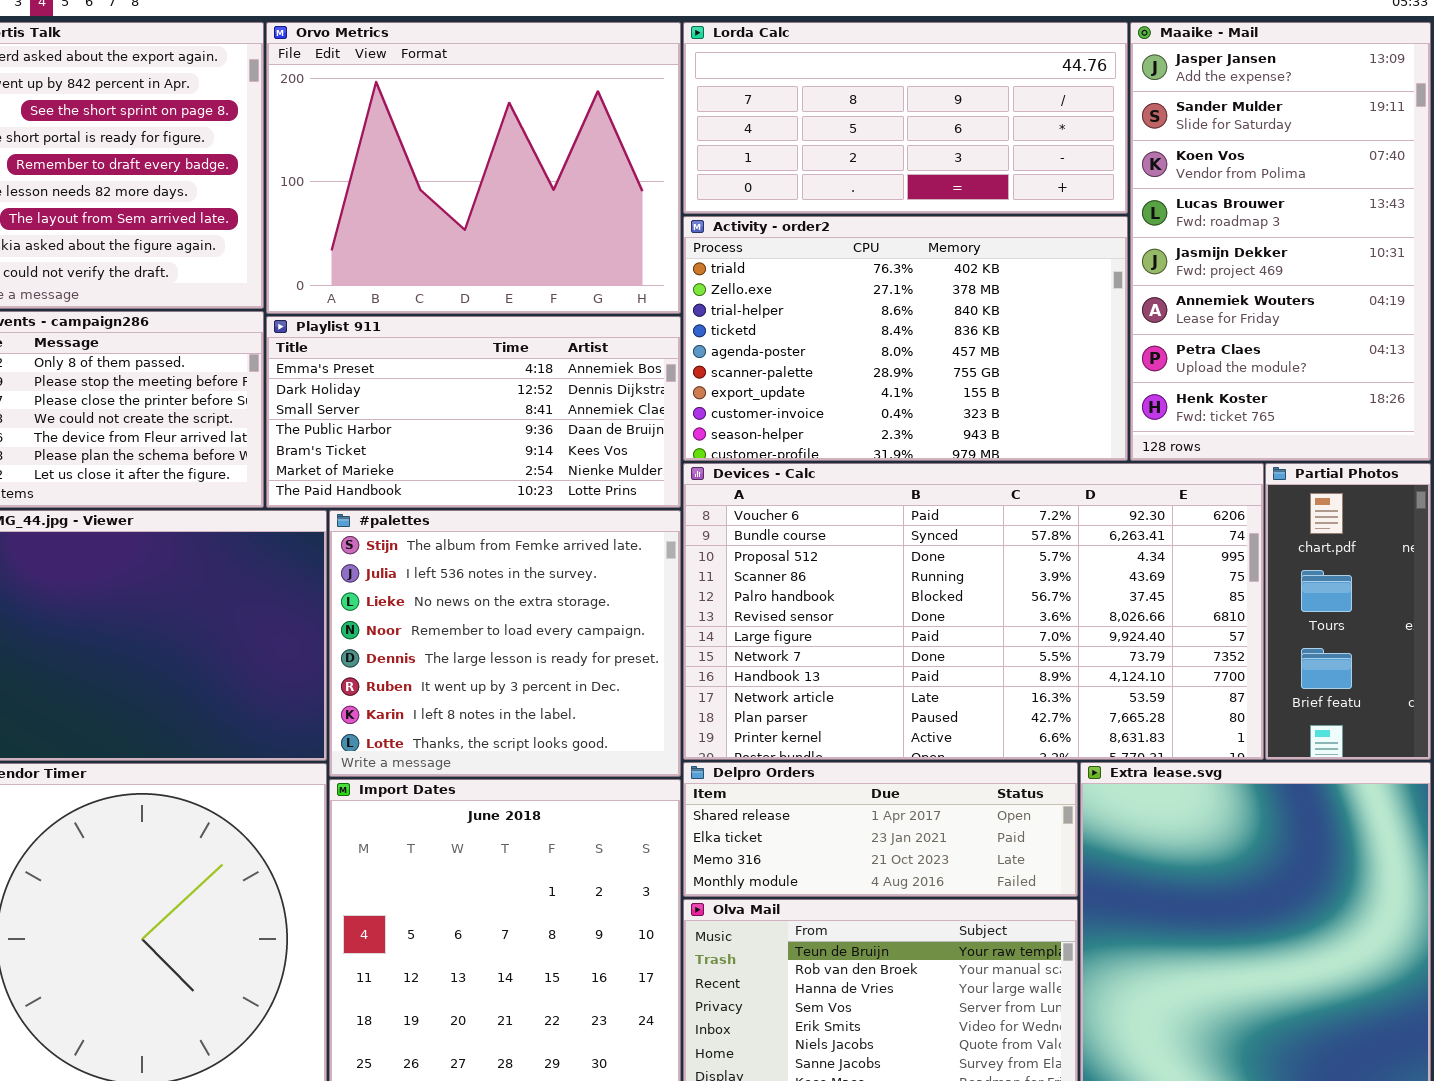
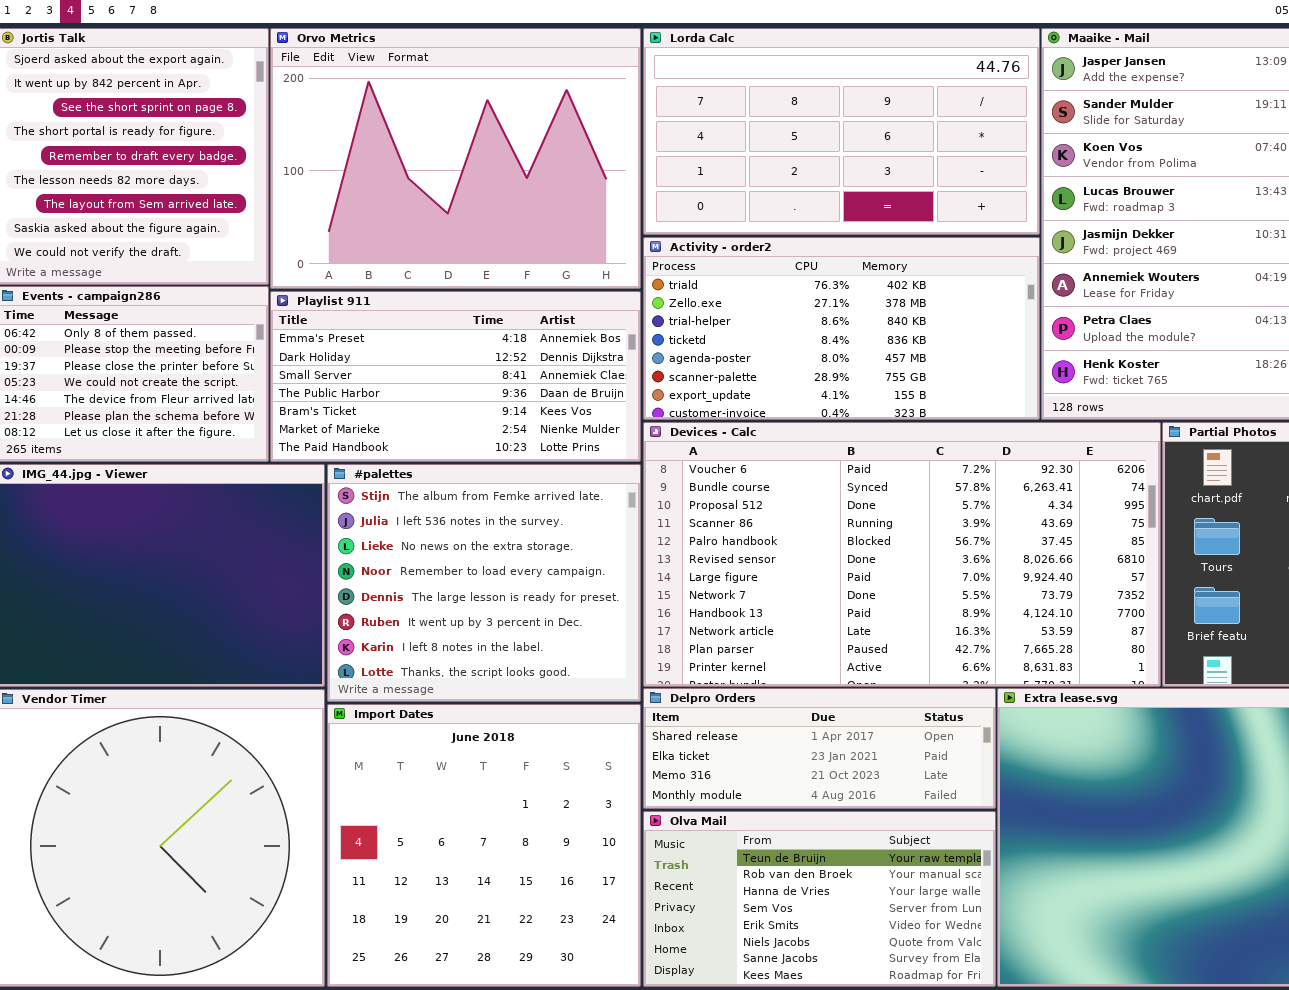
Lorda Calc: [683,22,1128,214] -> [643,28,1040,235], resized
Activity - order2: [683,216,1128,461] -> [643,237,1040,420], resized

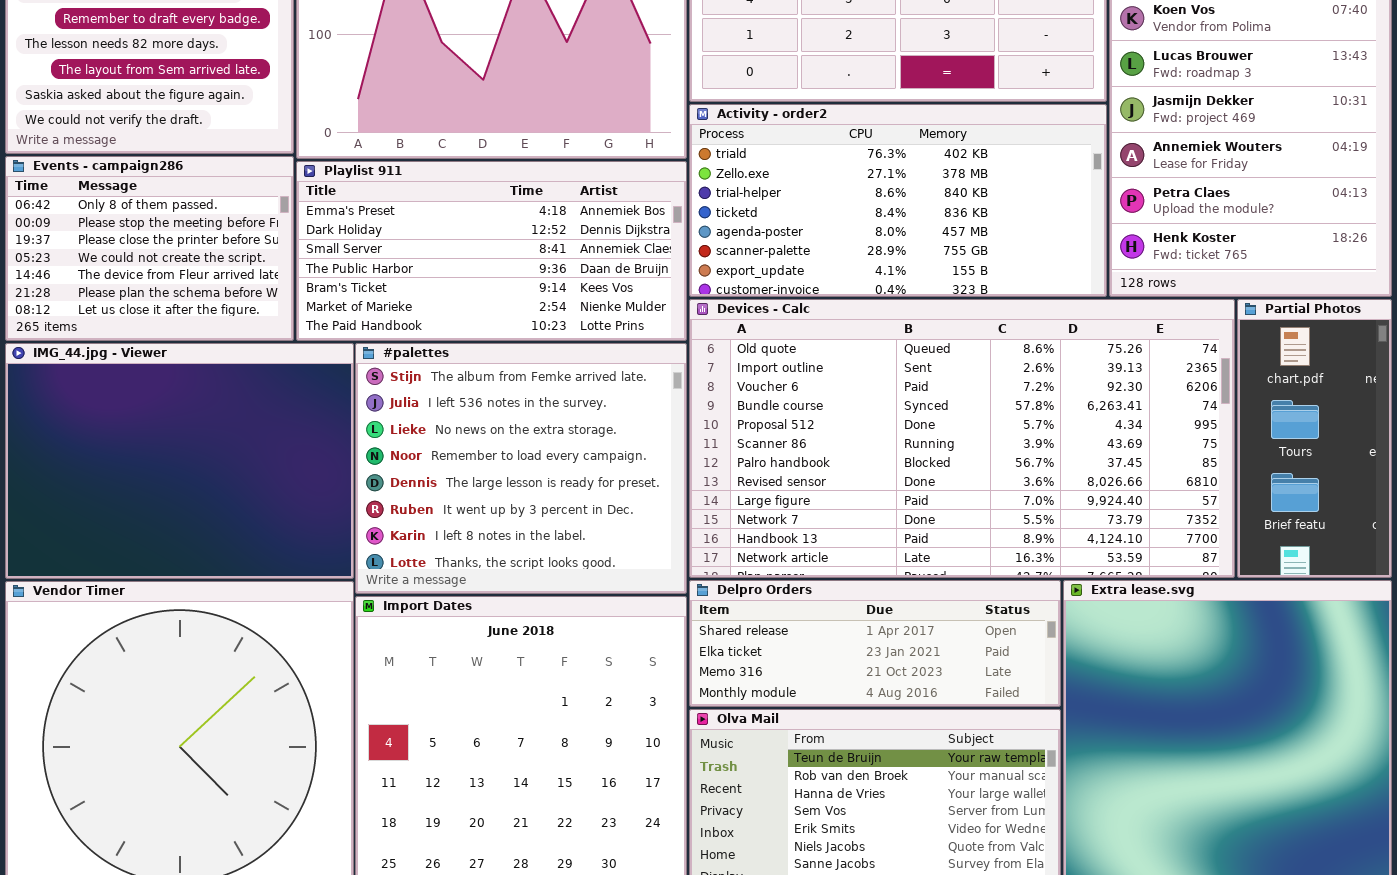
Devices - Calc: [643,422,1161,687] -> [689,299,1235,578], scrolled up 2 rows

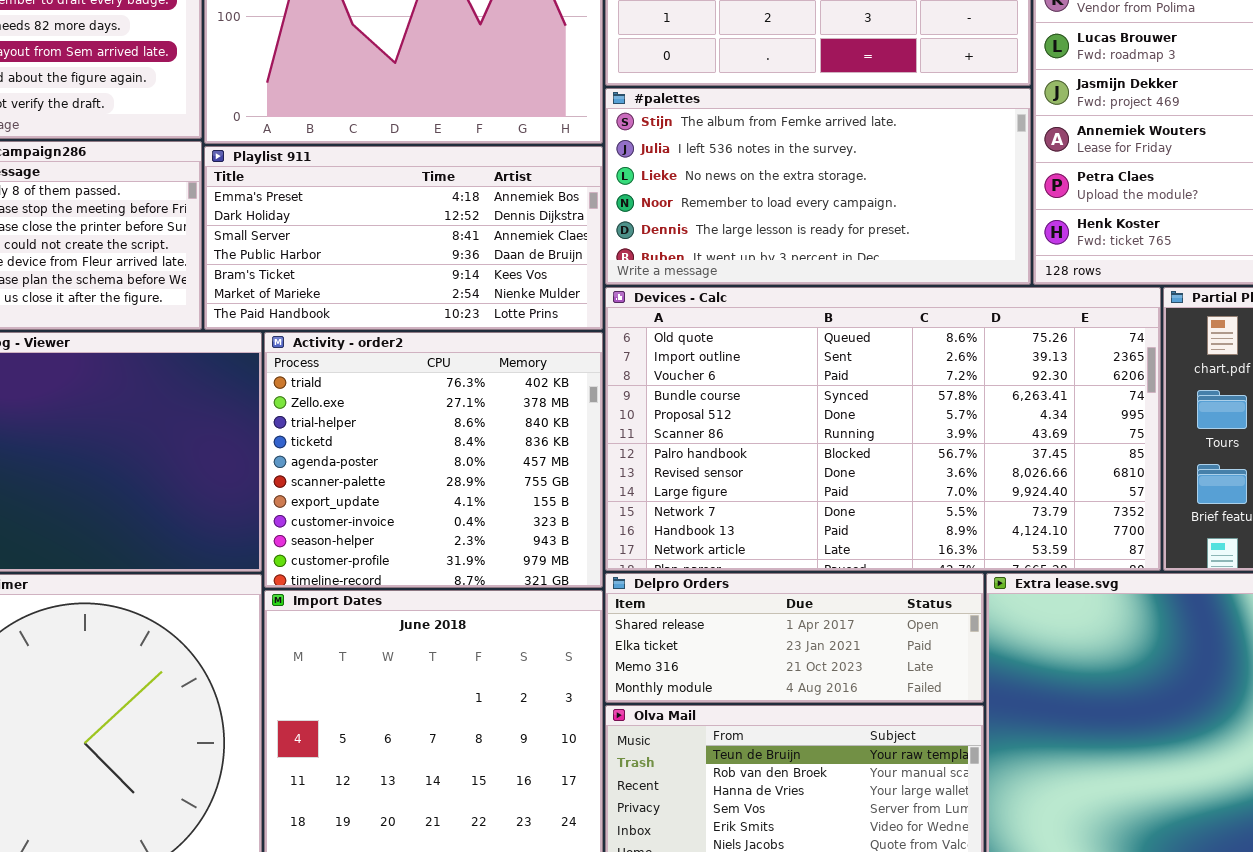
Activity - order2: [689,104,1107,297] -> [264,332,603,588], moved, resized
#palettes: [355,343,687,594] -> [605,88,1031,285], moved, resized

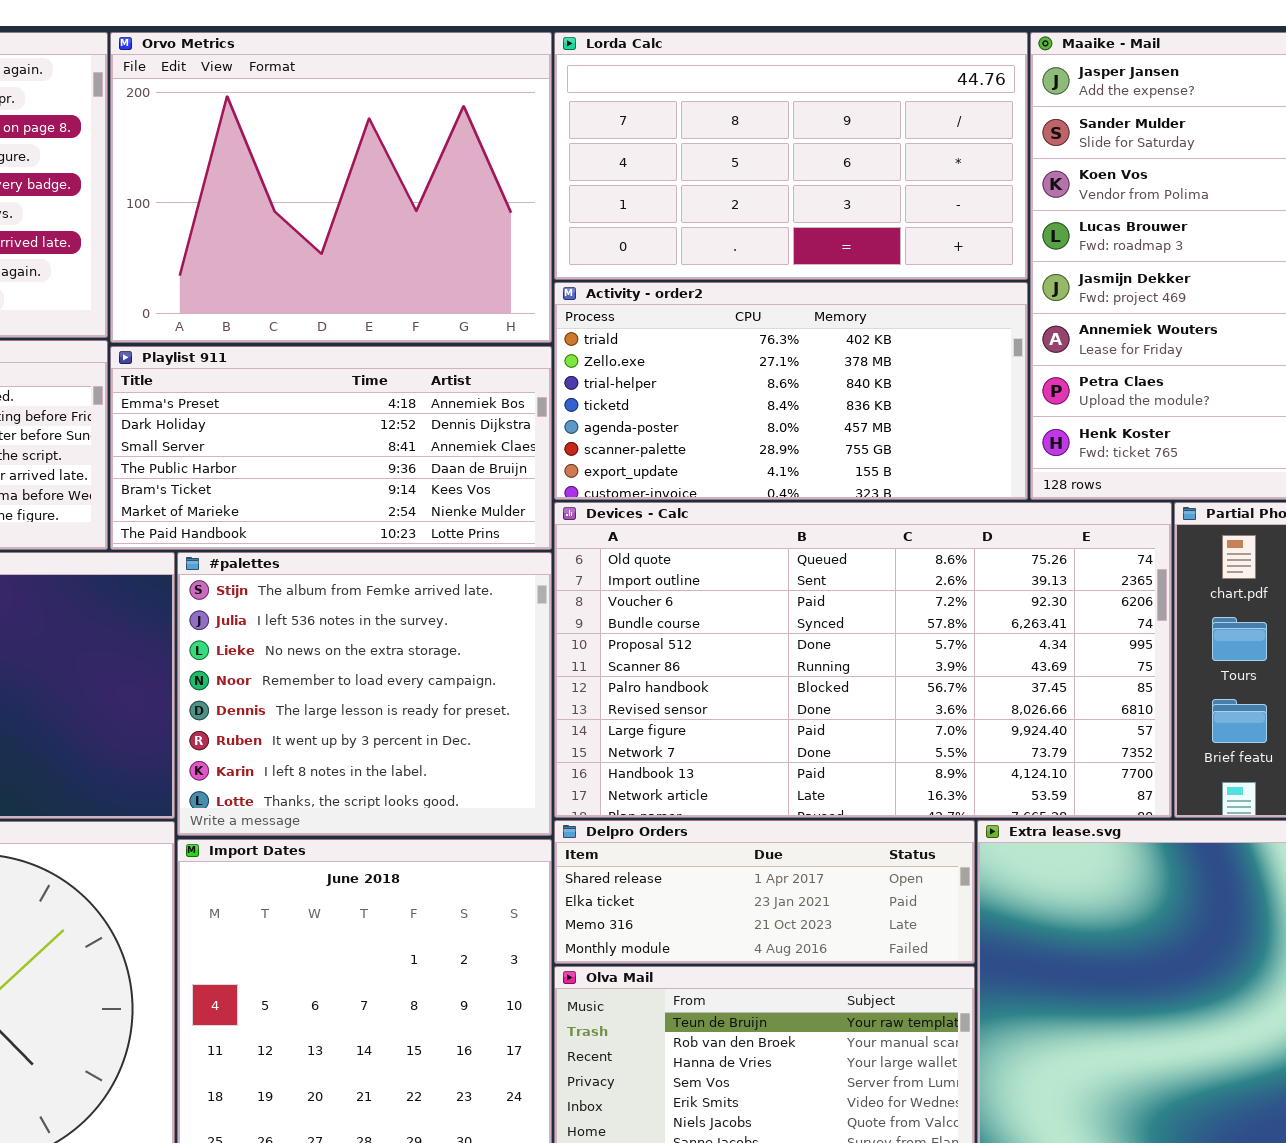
#palettes: [605,88,1031,285] -> [177,552,552,836], moved, resized
Activity - order2: [264,332,603,588] -> [554,282,1028,500], moved, resized

